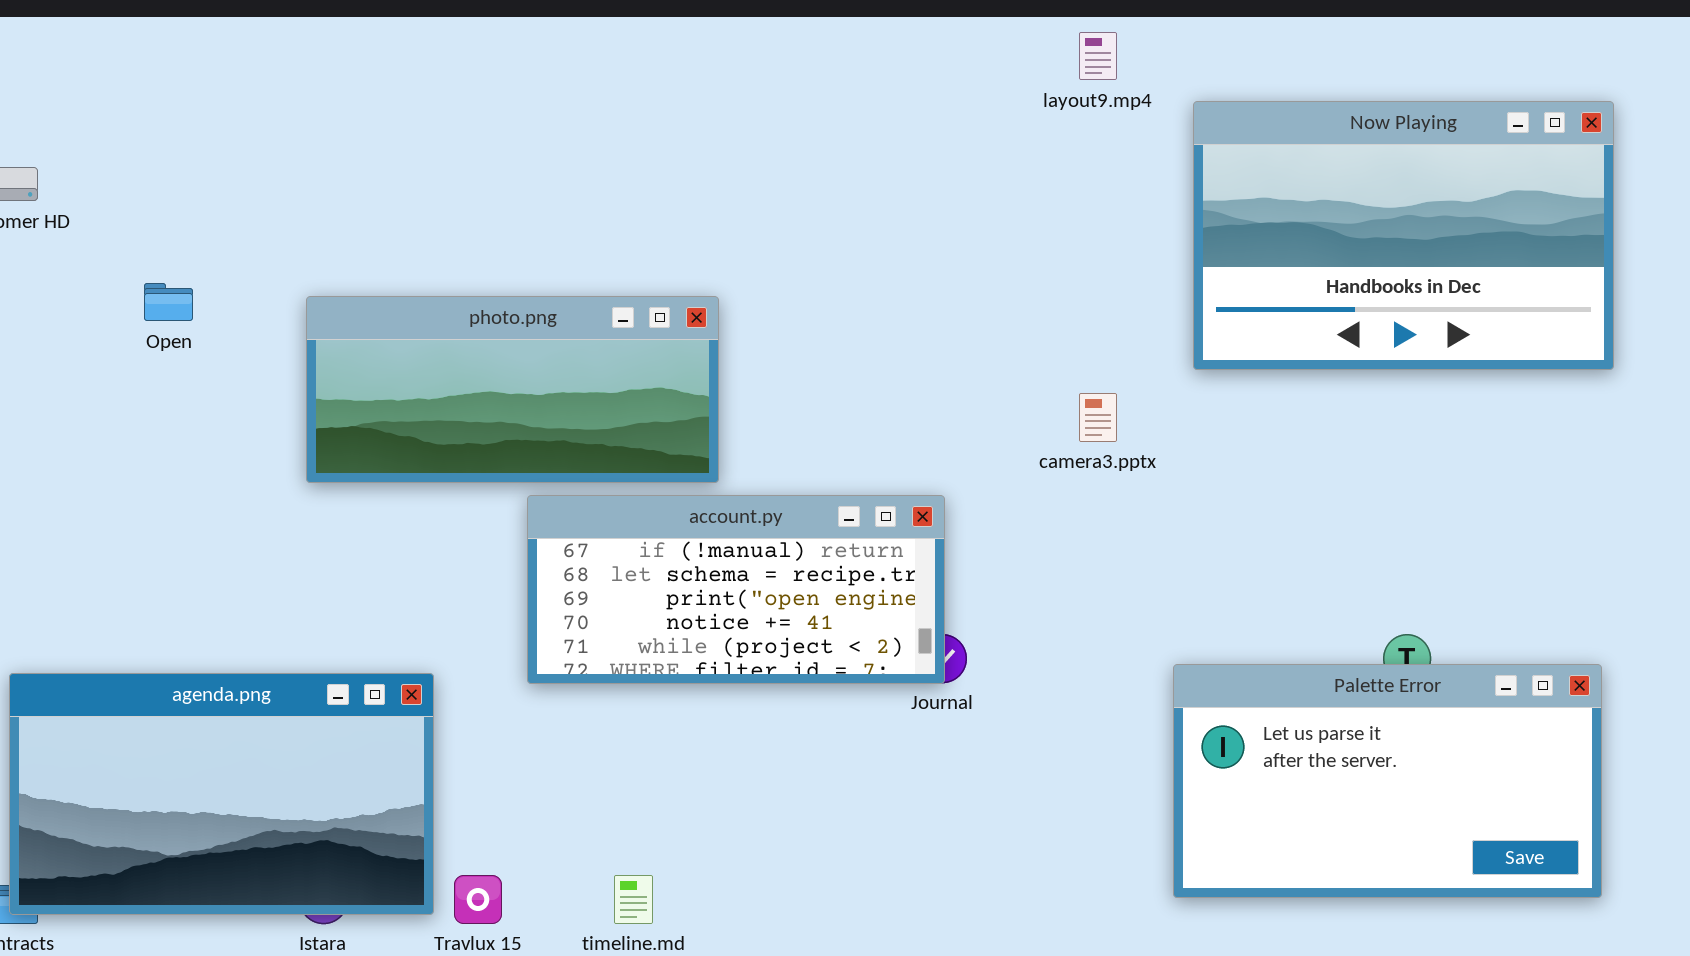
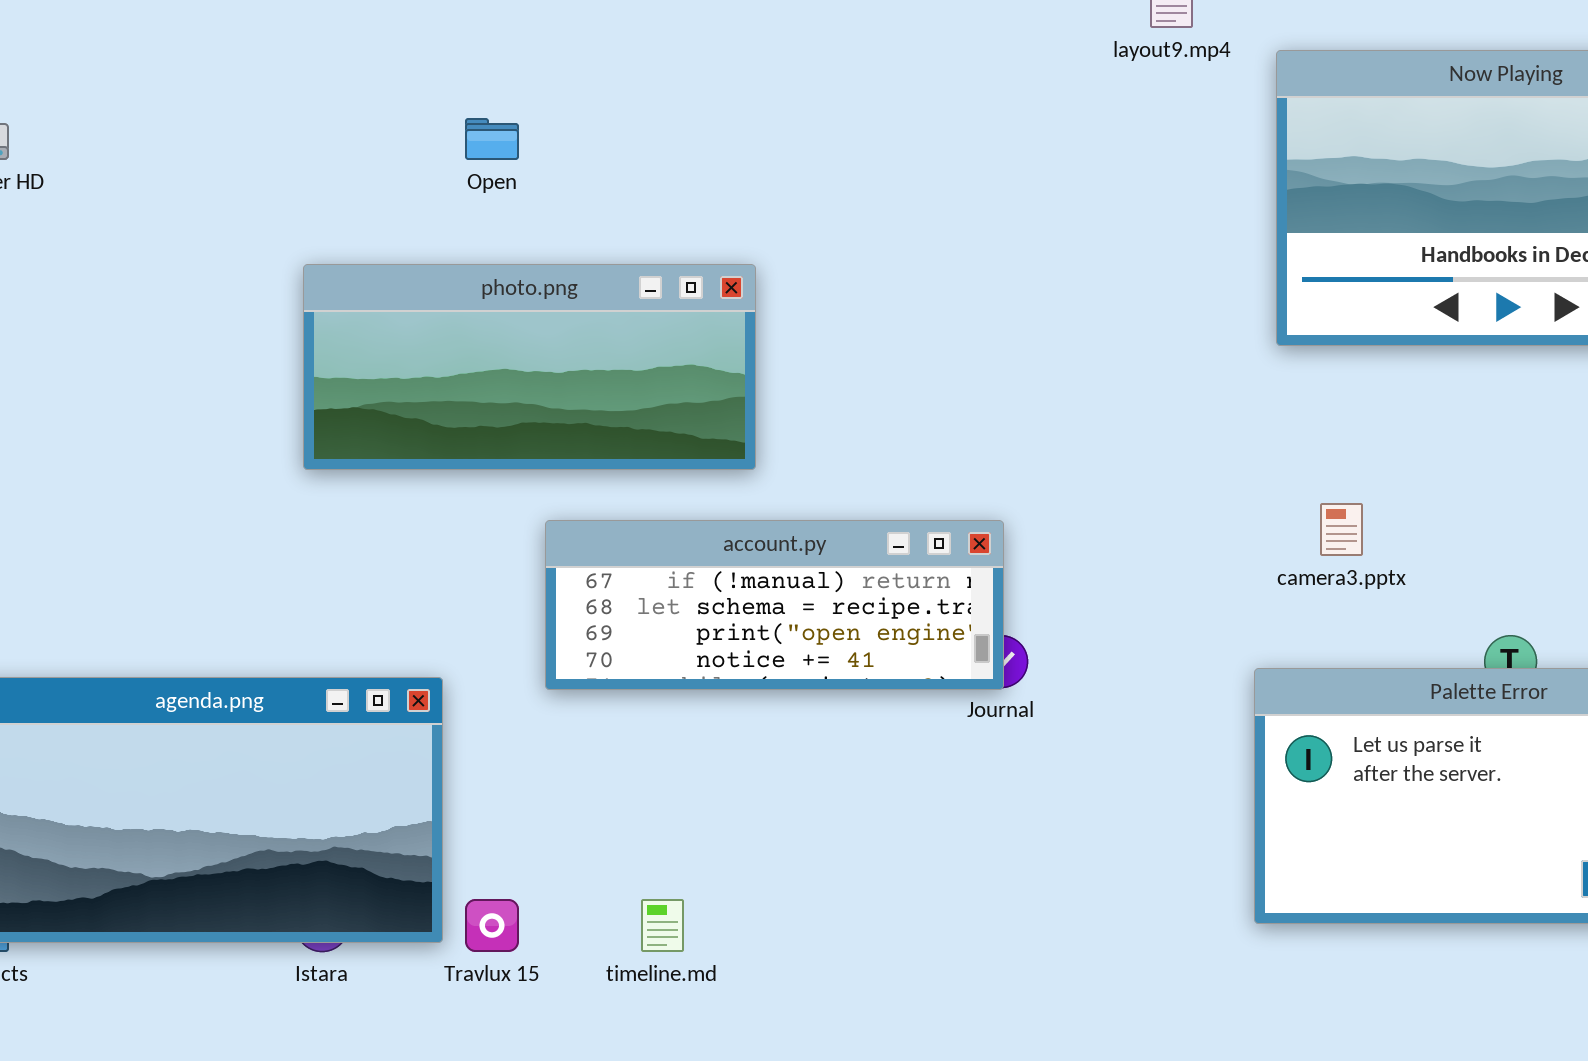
Open: [144,283,193,321] -> [465,118,519,160], moved
camera3.pptx: [1079,393,1117,442] -> [1320,503,1363,556], moved
account.py: [527,495,945,684] -> [545,520,1004,690], resized

